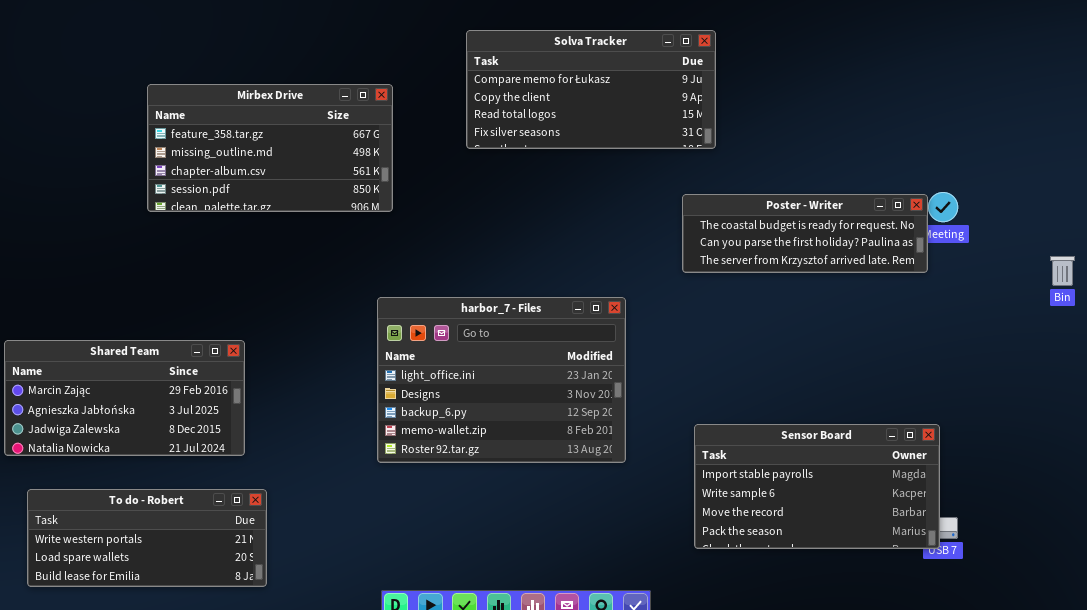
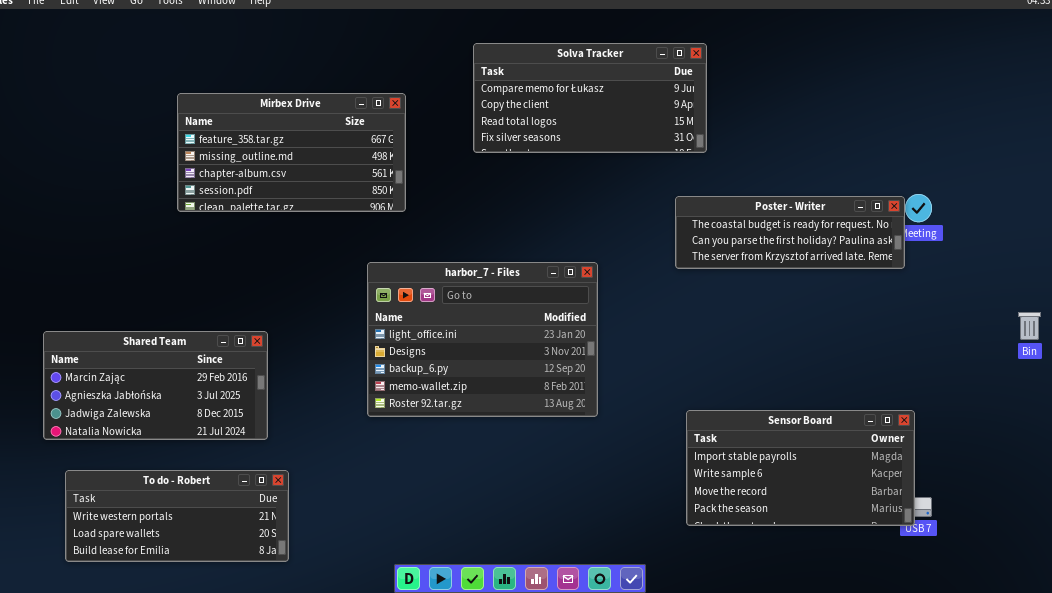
Bin: [1050,256,1075,286] -> [1018,312,1041,340], moved
harbor_7 - Files: [377,297,626,463] -> [367,262,598,417], moved

